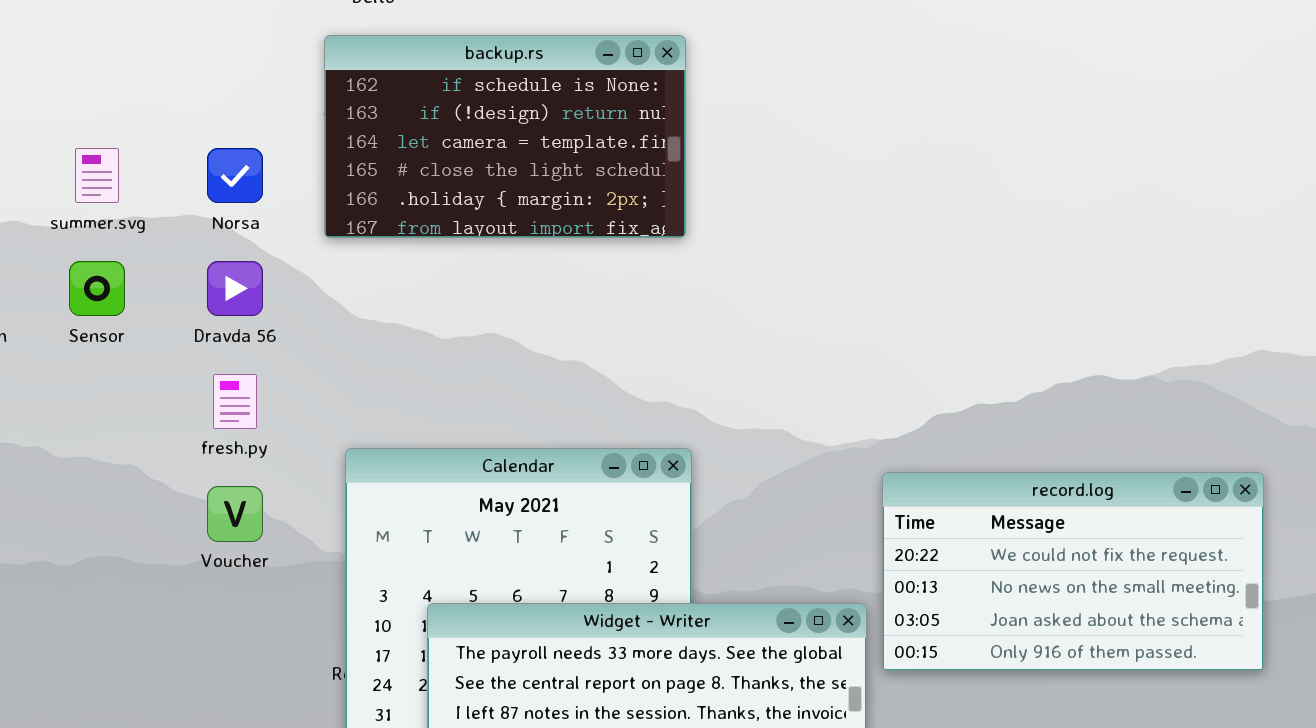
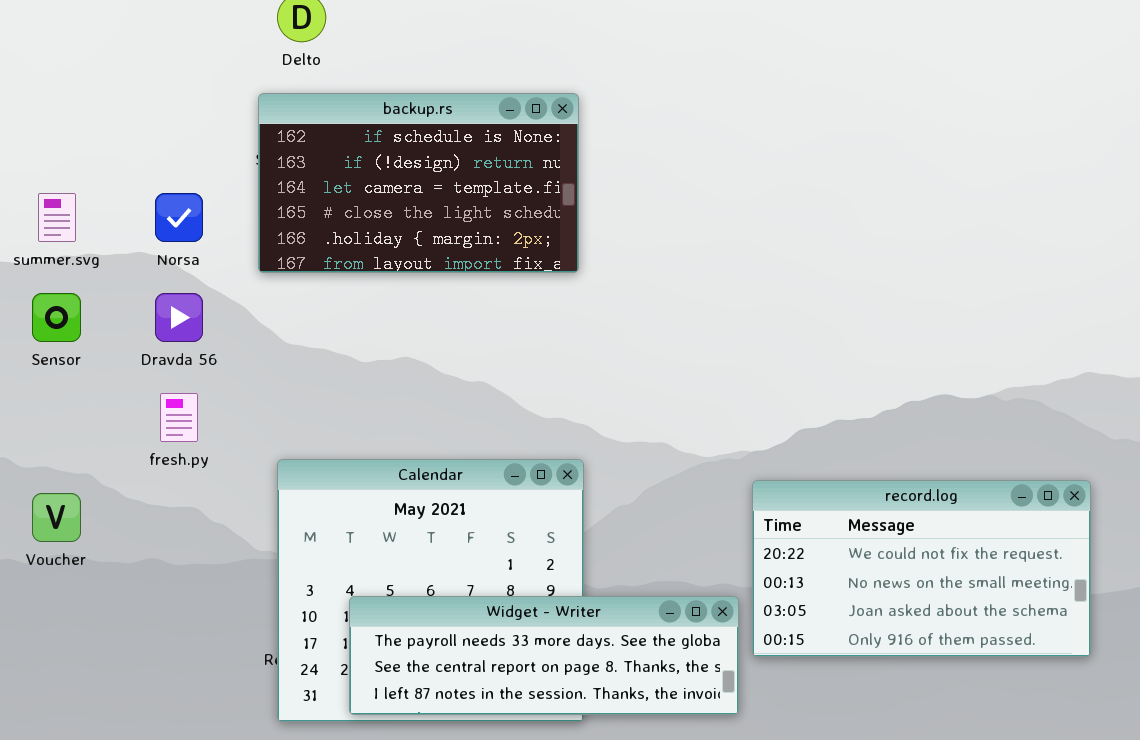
Voucher: [207,486,263,542] -> [32,493,81,542], moved

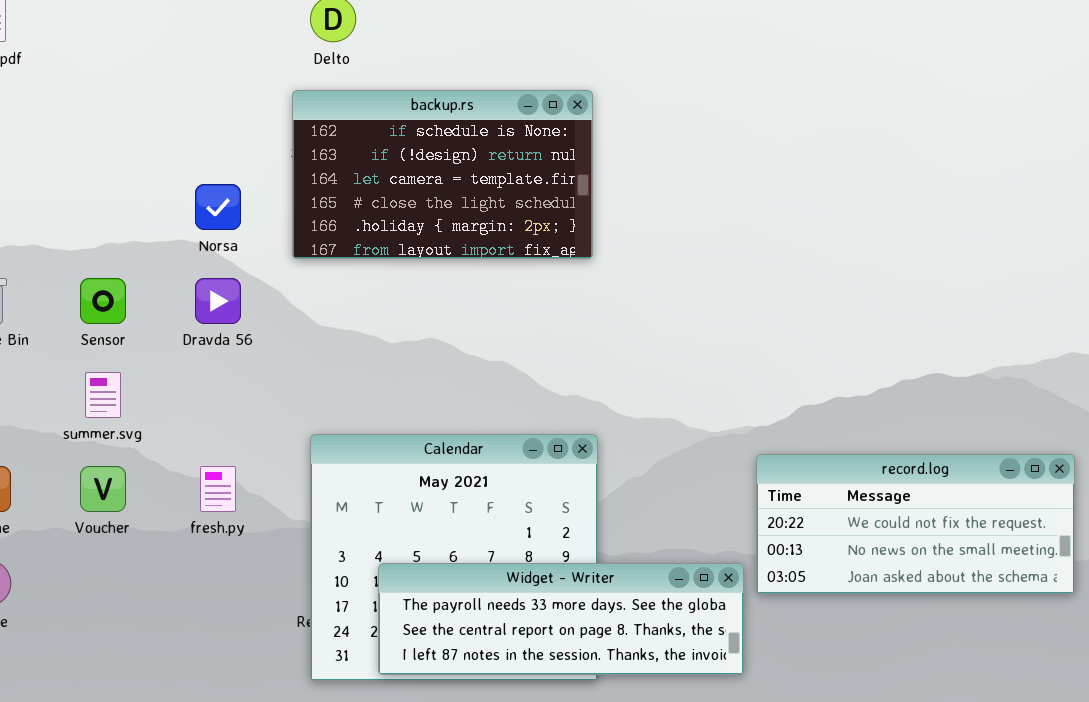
summer.svg: [38,193,76,242] -> [85,372,121,418], moved
fresh.py: [160,393,198,442] -> [200,466,236,512], moved
record.log: [752,480,1091,657] -> [756,454,1075,594], resized

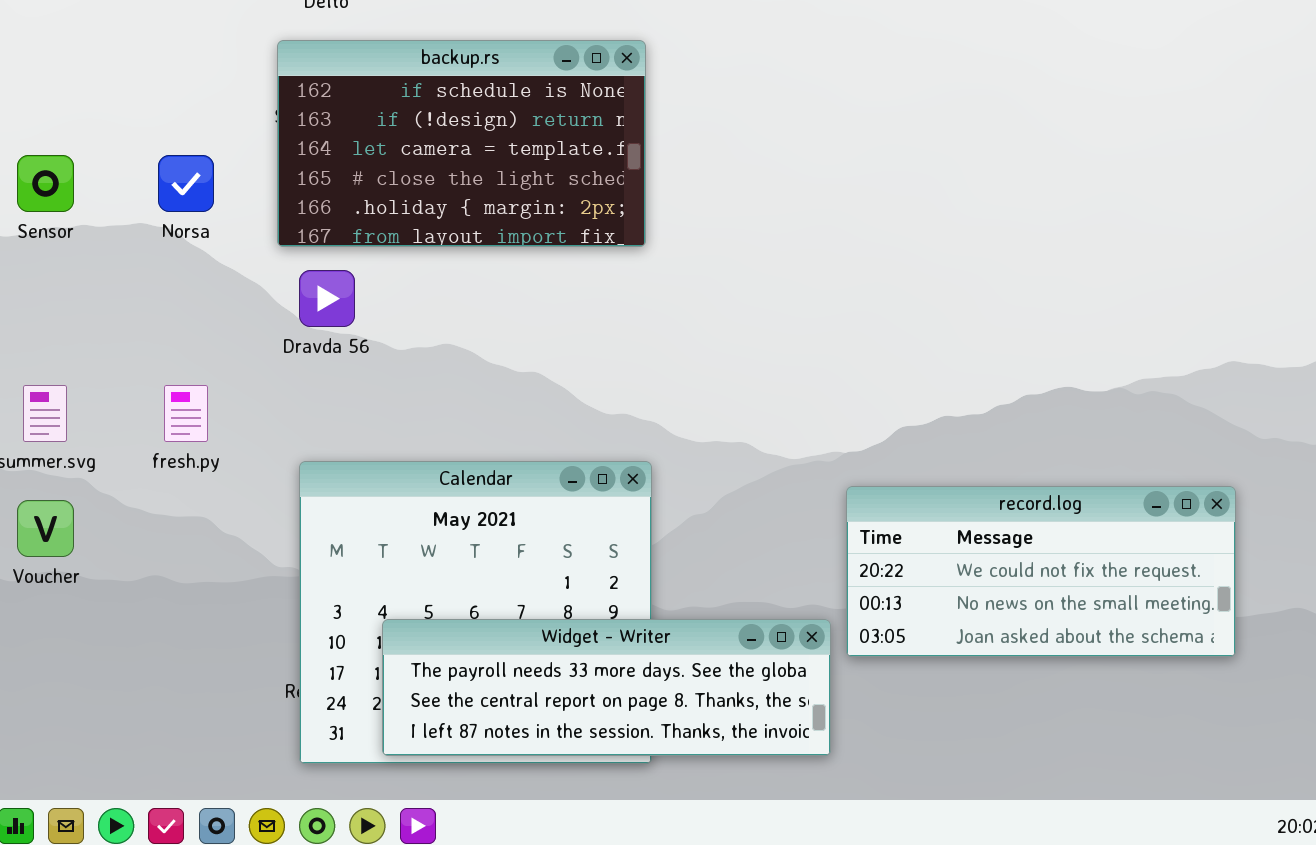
Sensor: [80,278,126,324] -> [17,155,74,212], moved
Dravda 56: [195,278,241,324] -> [299,270,355,327], moved
fresh.py: [200,466,236,512] -> [164,385,208,442], moved

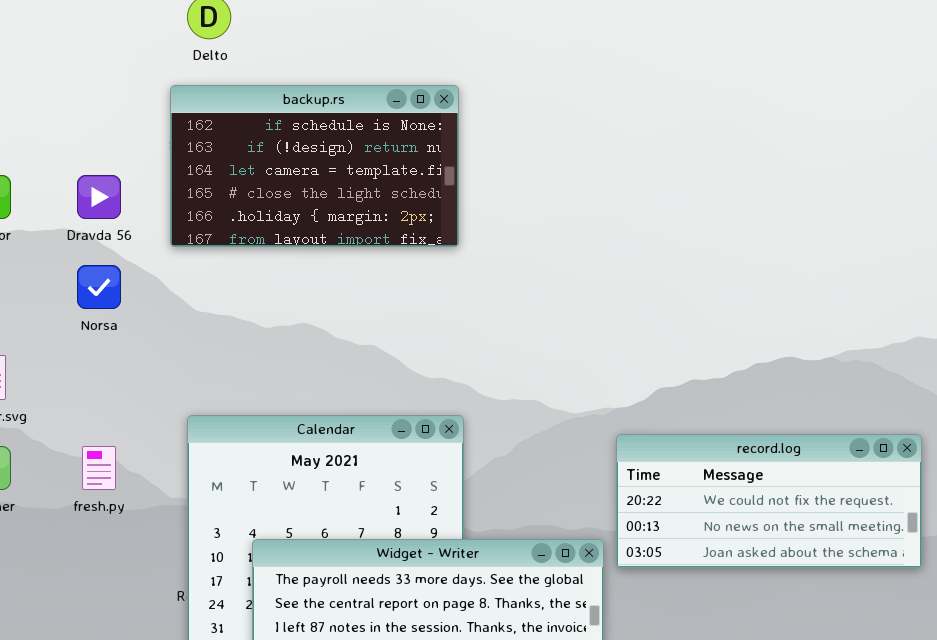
Norsa: [158,155,214,212] -> [77,265,121,309], moved
Dravda 56: [299,270,355,327] -> [77,175,121,219], moved
fresh.py: [164,385,208,442] -> [82,446,116,490], moved

